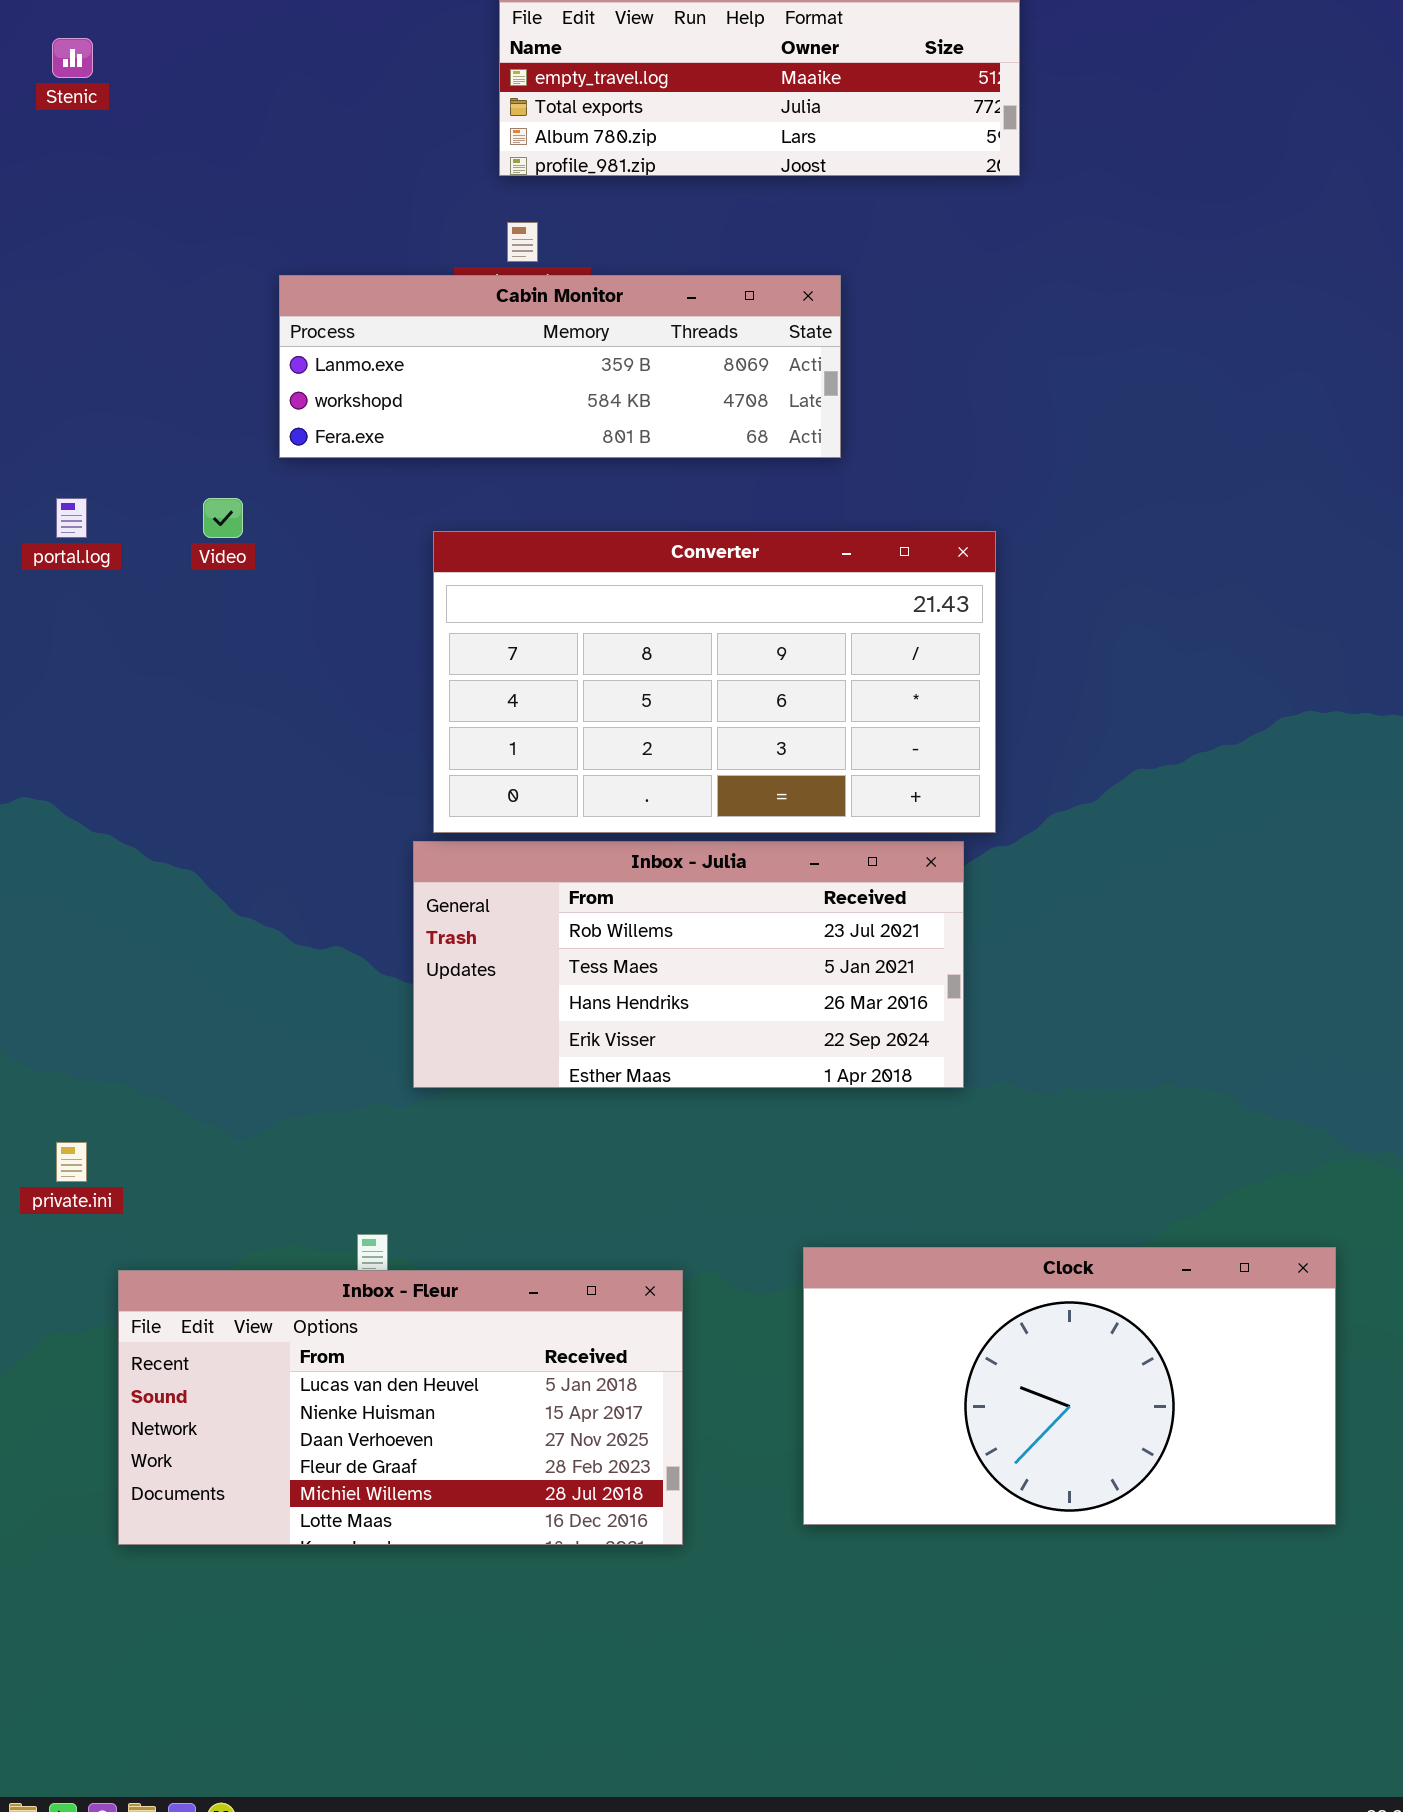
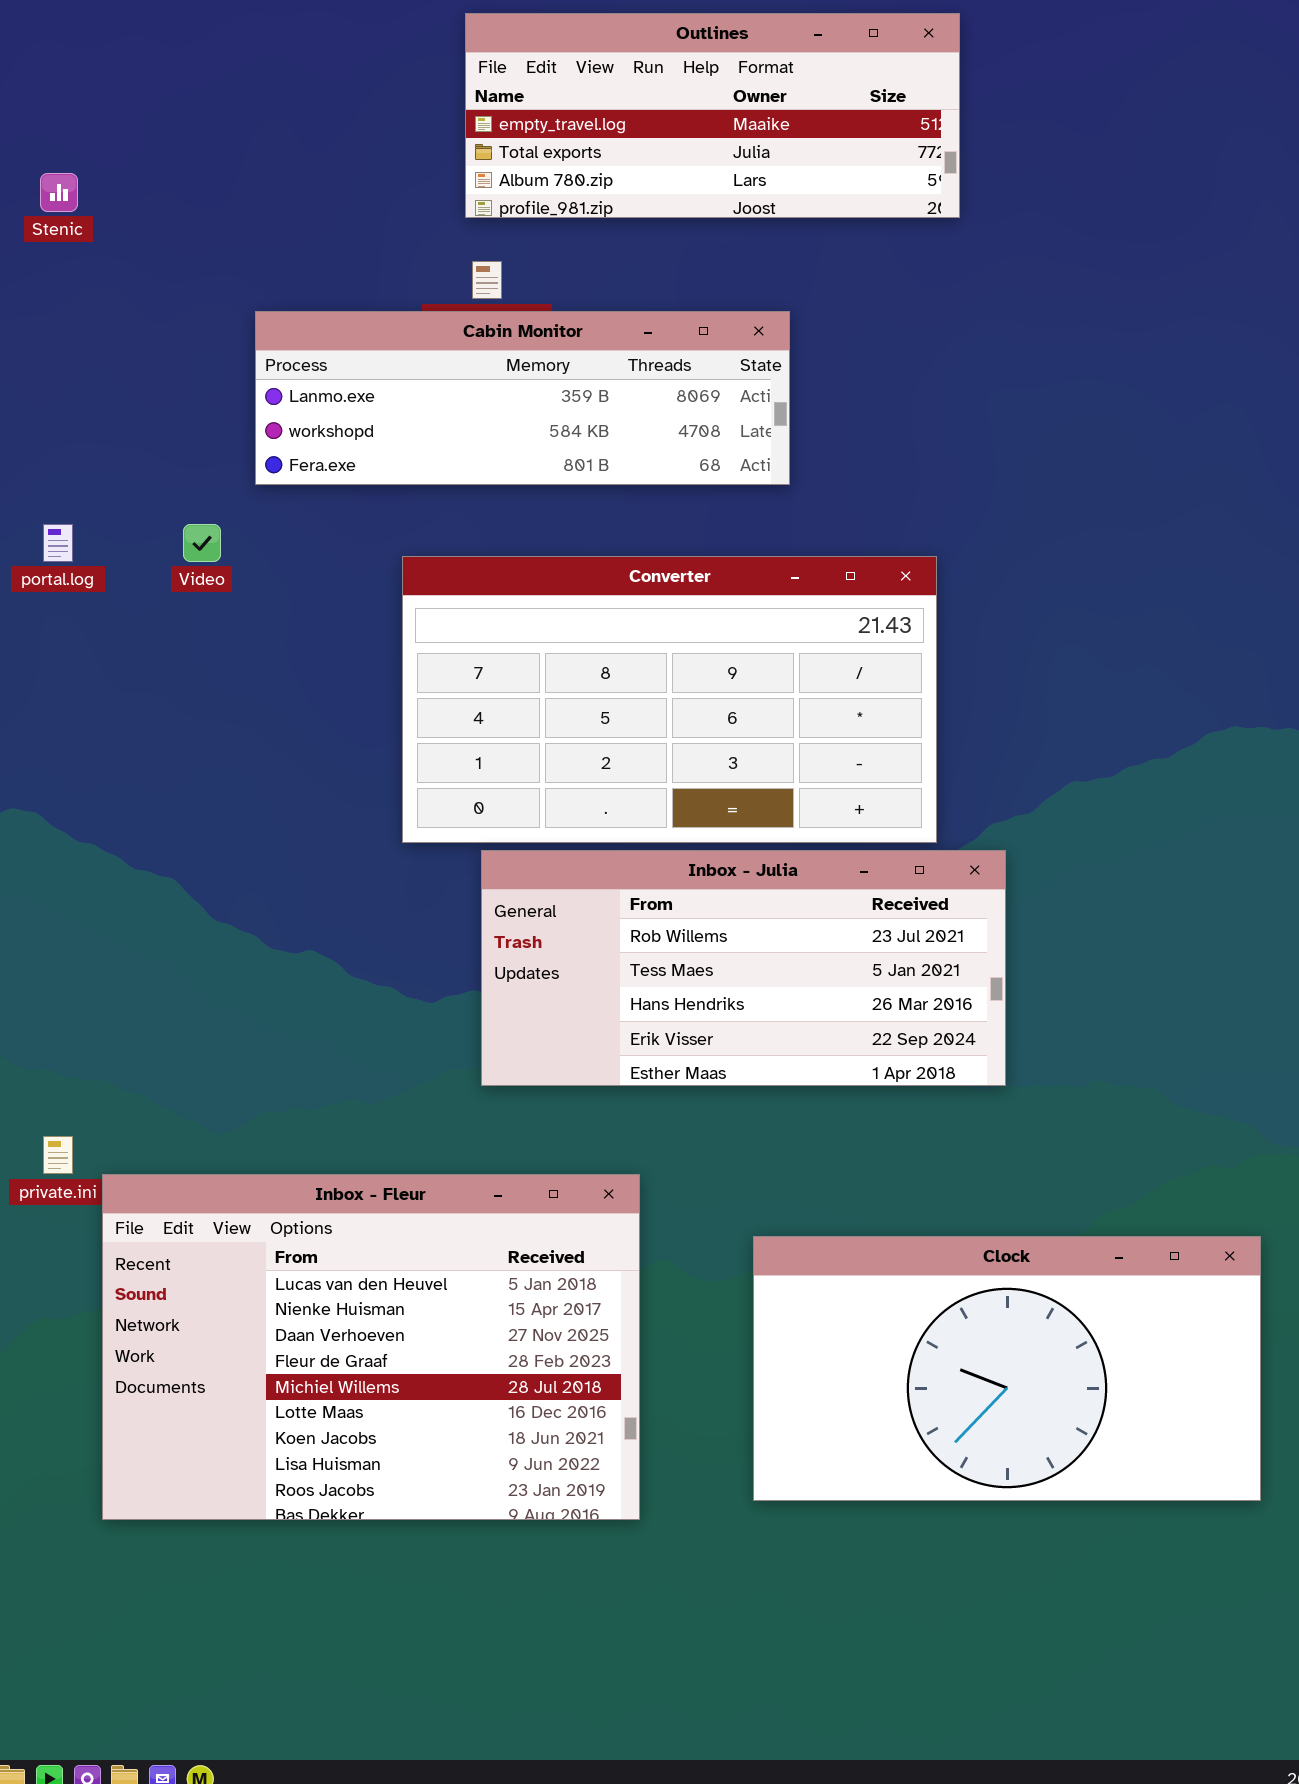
Stenic: [52,38,93,78] -> [40,173,78,212], moved
Inbox - Julia: [413,841,964,1088] -> [481,850,1006,1086], moved
Inbox - Fleur: [118,1270,683,1545] -> [102,1174,640,1520], resized

